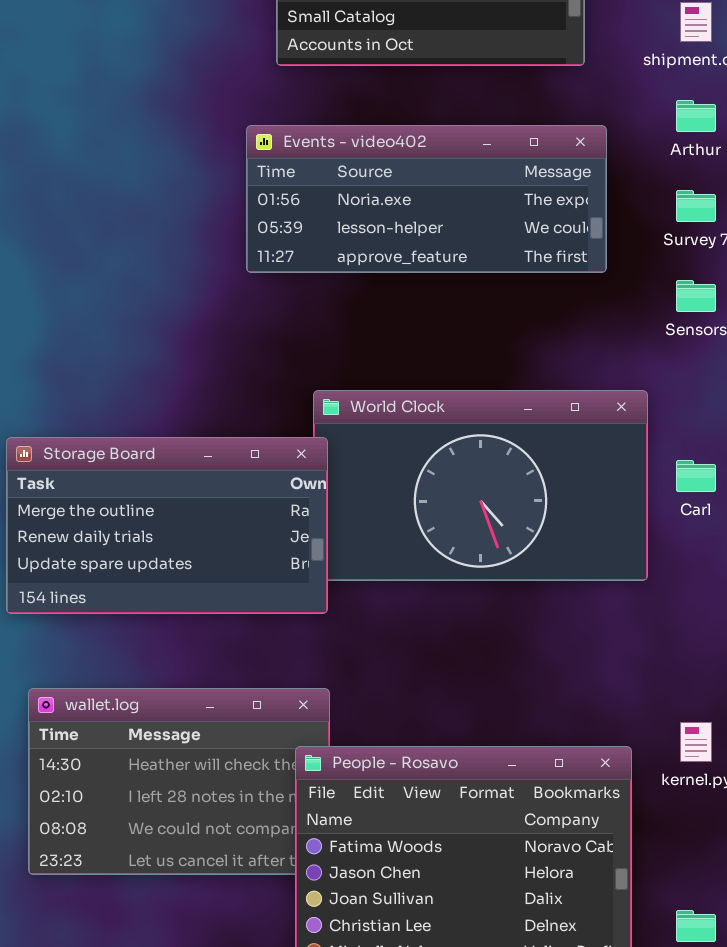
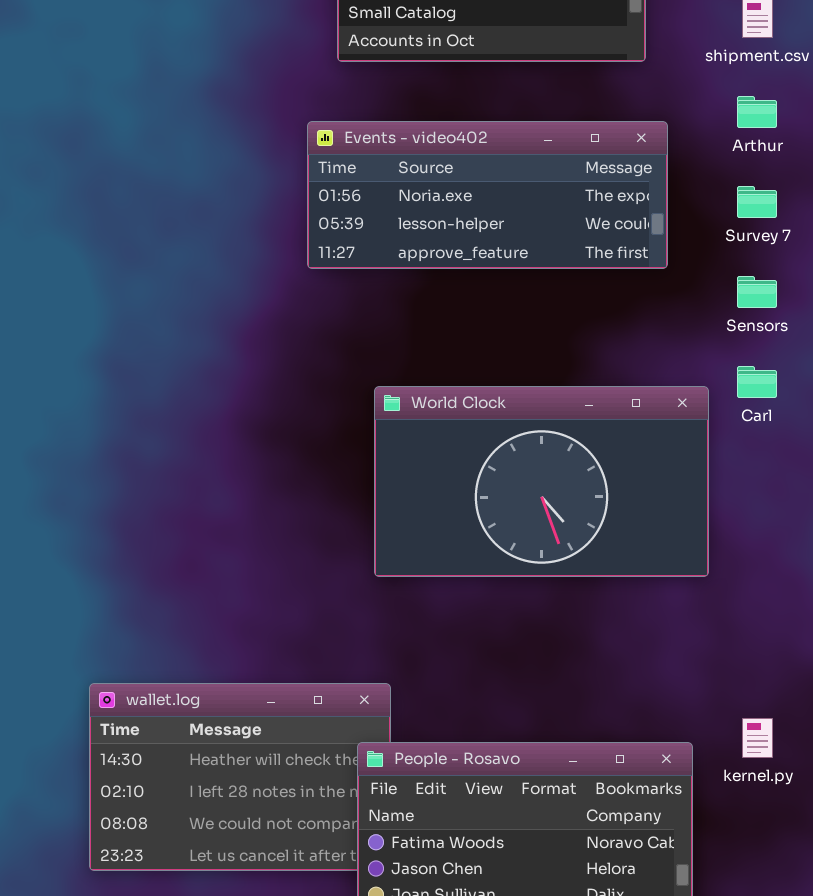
Storage Board: [6,437,328,614] -> none, closed
Carl: [676,460,716,492] -> [737,366,777,398], moved

